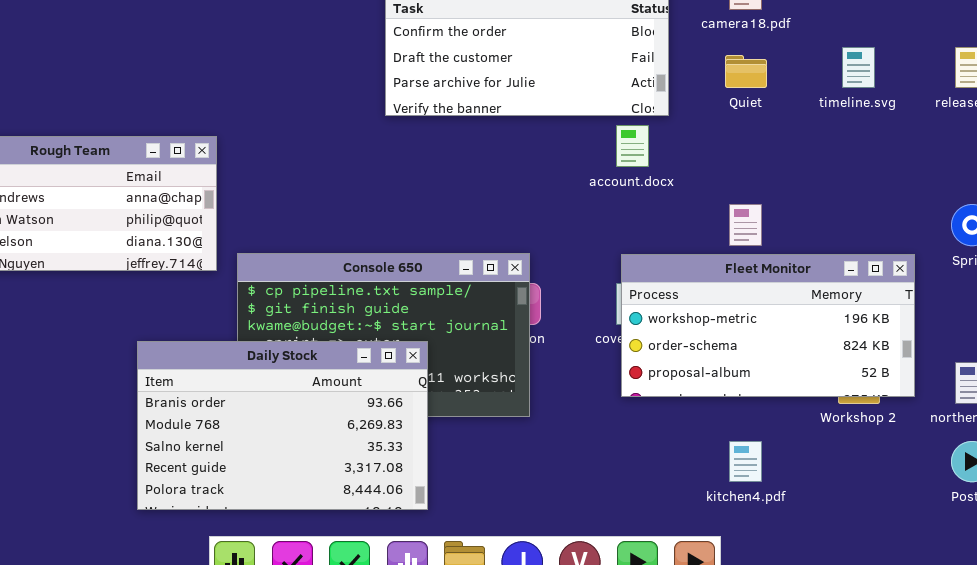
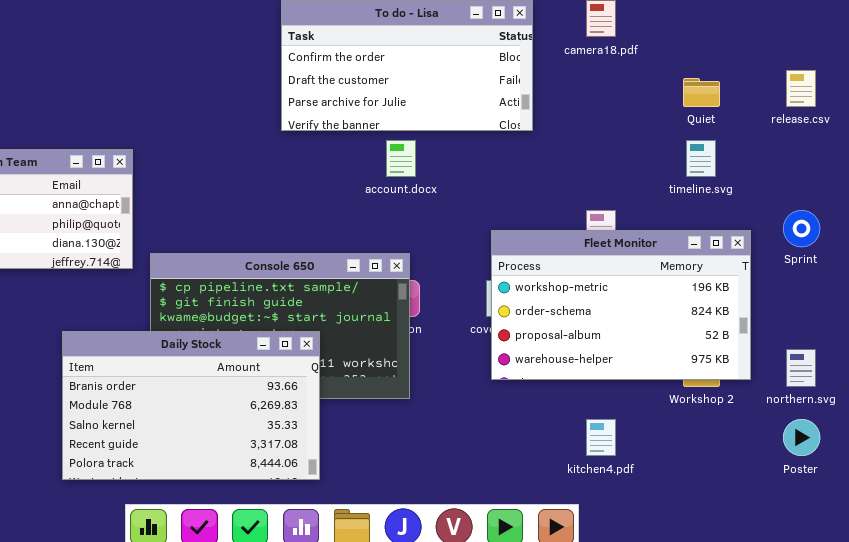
timeline.svg: [842,47,875,88] -> [686,140,716,177], moved
Quiet: [725,55,767,88] -> [683,78,720,107], moved
account.docx: [616,125,649,167] -> [386,140,416,177], moved
Fleet Monitor: [621,254,915,397] -> [491,230,751,380], resized

